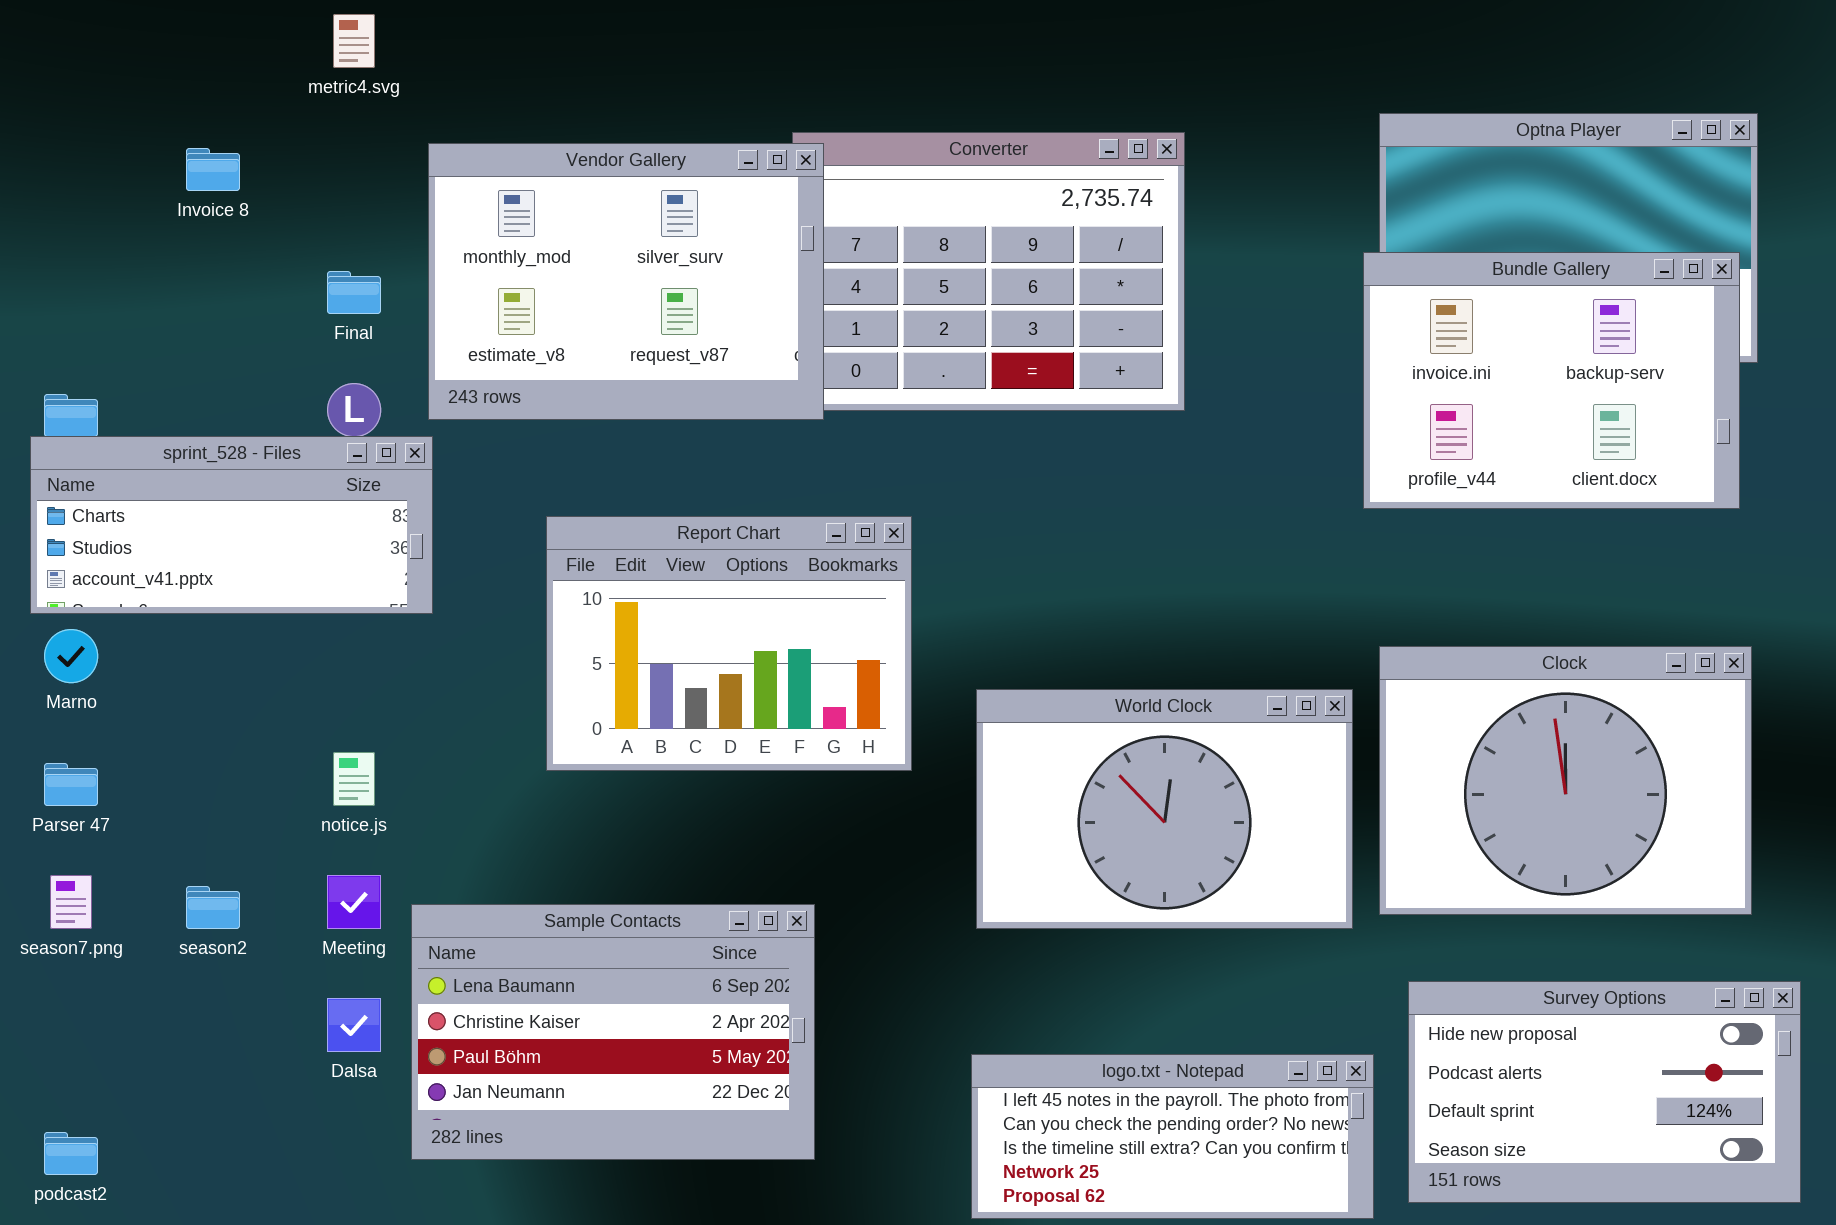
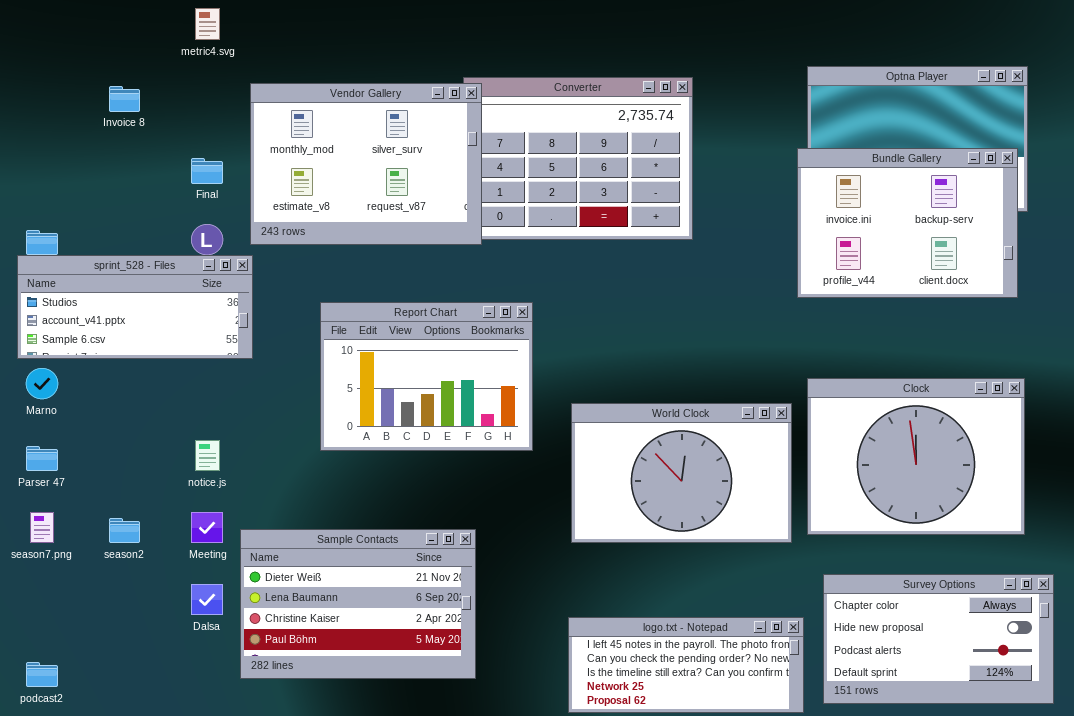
sprint_528 - Files: [30,436,433,614] -> [17,255,253,359], scrolled down 1 row
Sample Contacts: [411,904,815,1160] -> [240,529,476,679], scrolled up 1 row
Survey Options: [1408,981,1801,1203] -> [823,574,1054,704], scrolled up 1 row

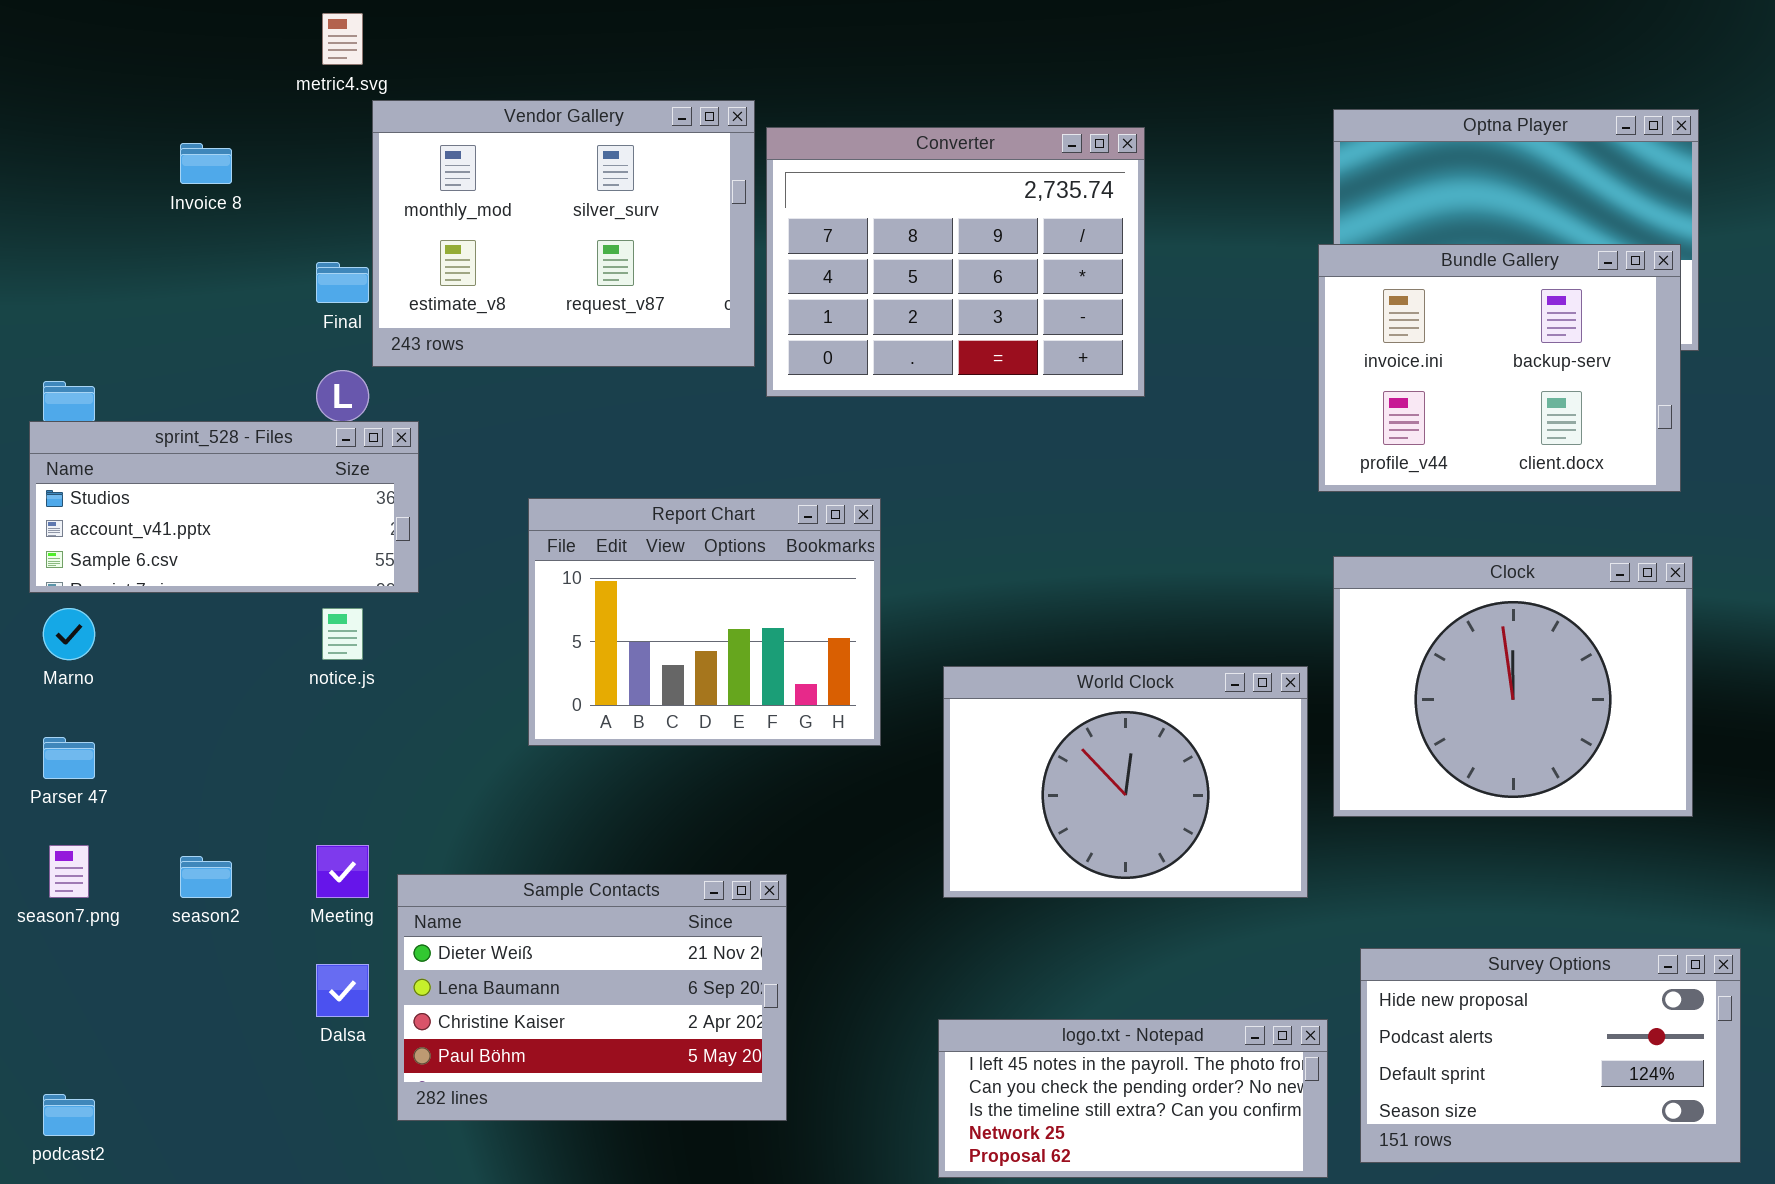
Vendor Gallery: [250,83,482,245] -> [372,100,755,367], moved
Clock: [807,378,1025,535] -> [1333,556,1693,817], moved
notice.js: [195,440,220,471] -> [322,608,363,660], moved
Survey Options: [823,574,1054,704] -> [1360,948,1741,1163], scrolled down 1 row

